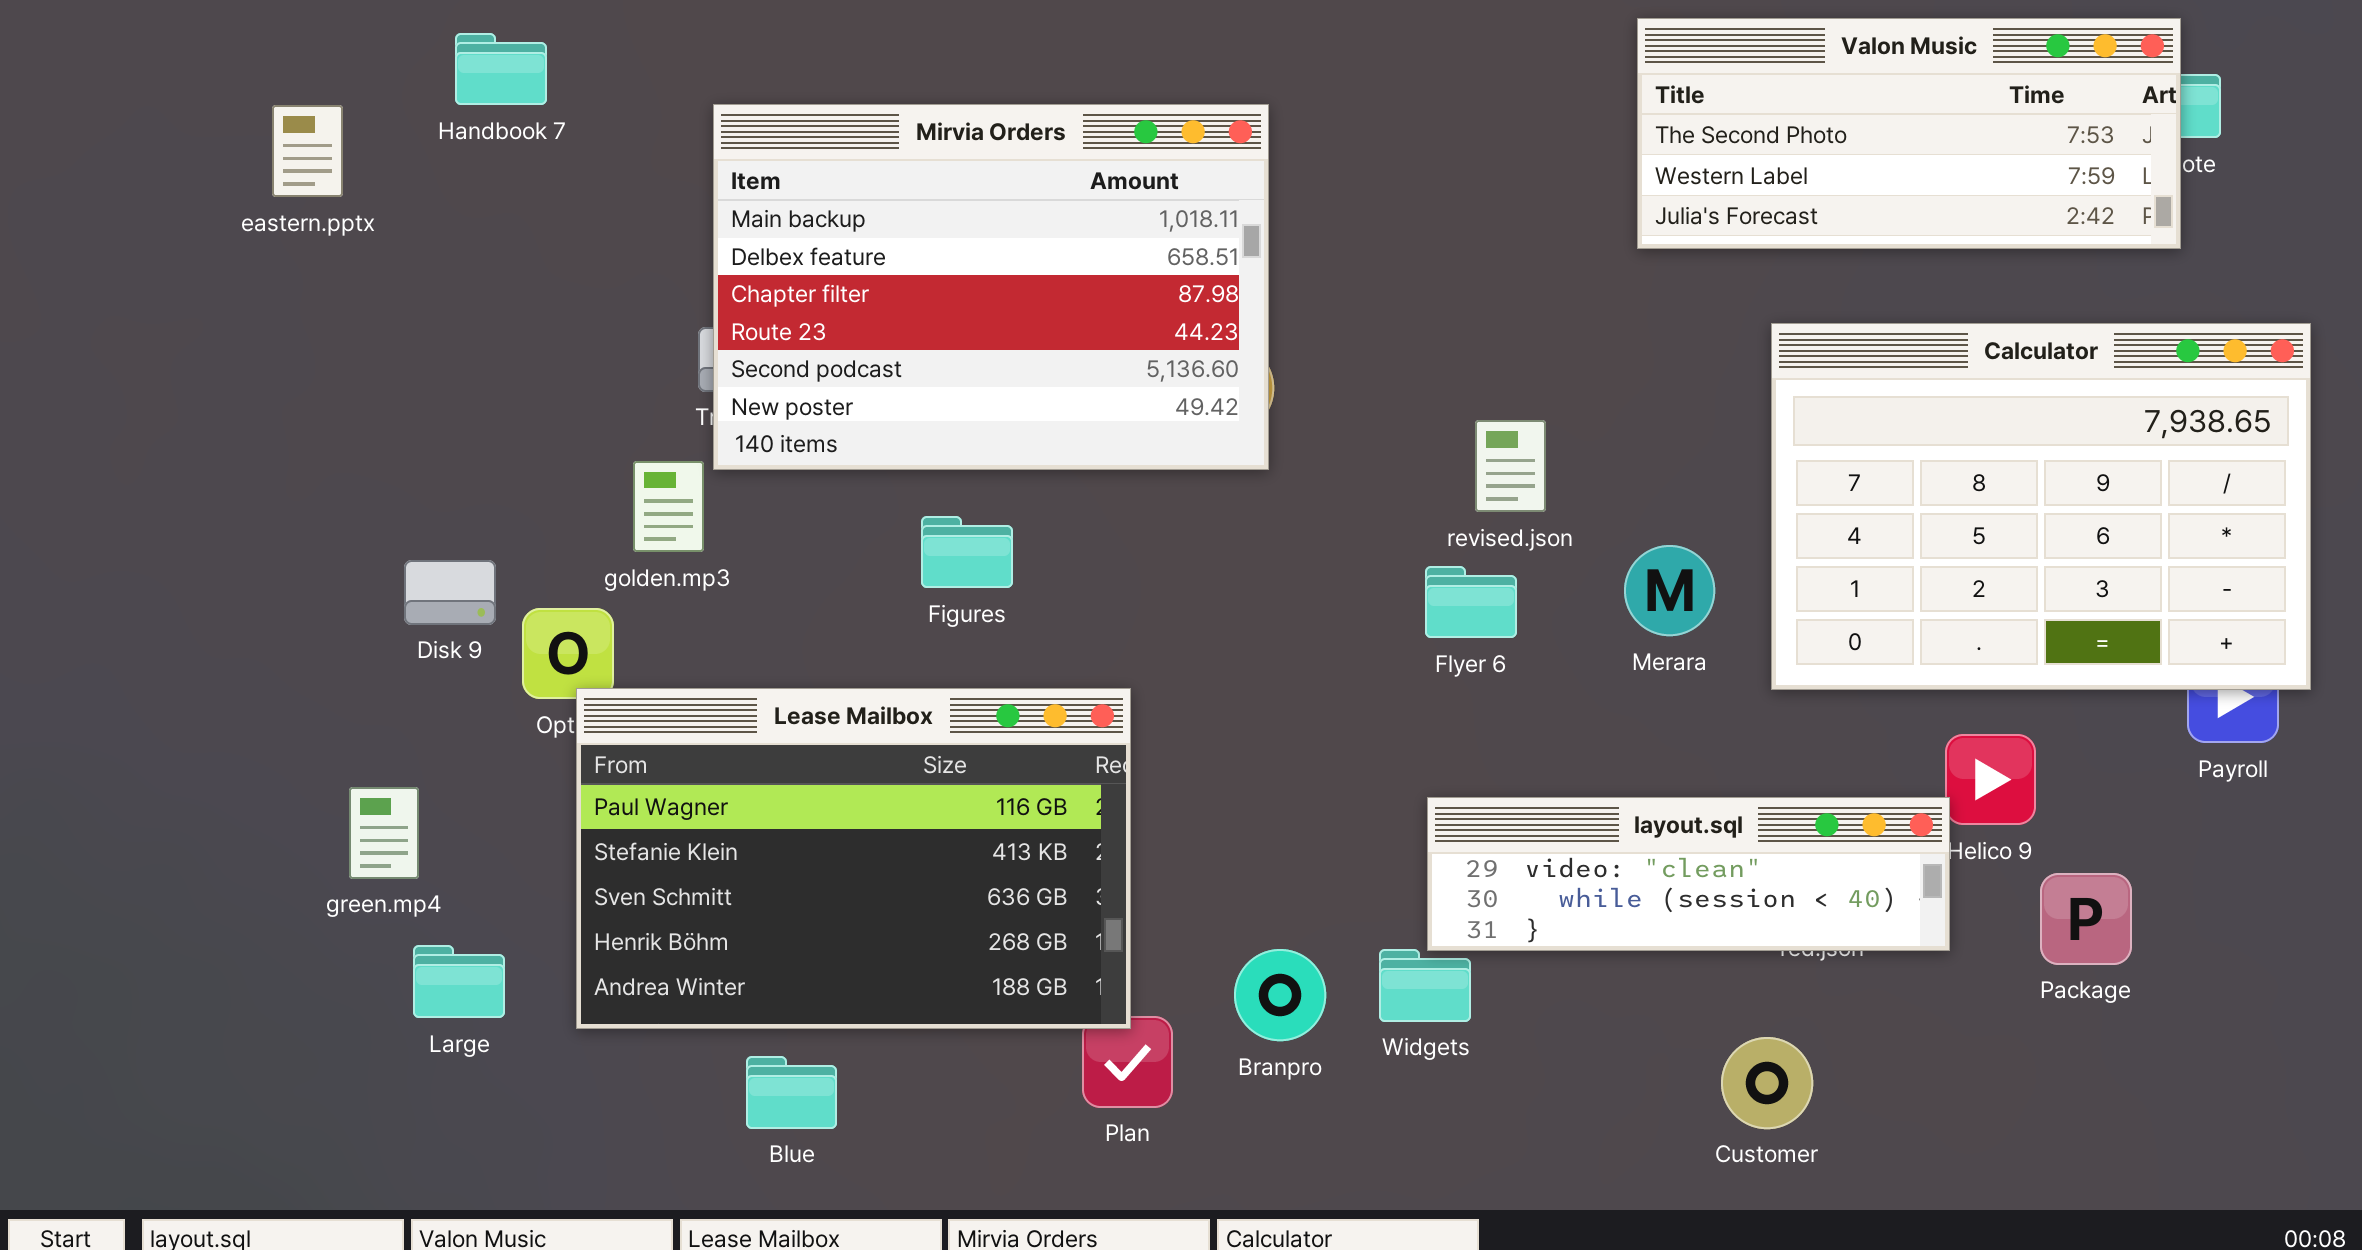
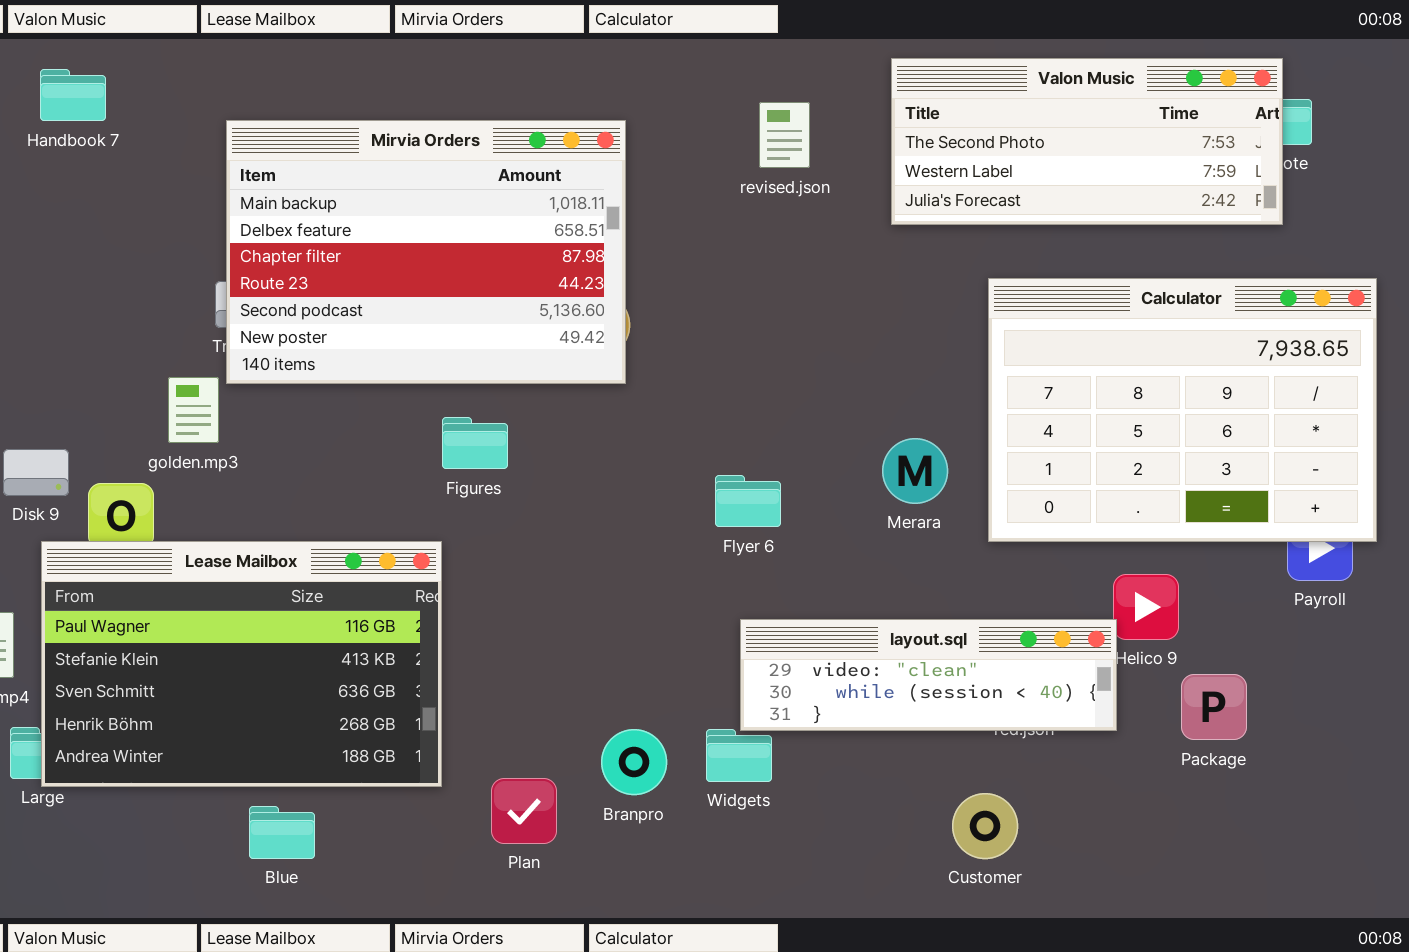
revised.json: [1475,420,1546,512] -> [759,102,810,168], moved
Figures: [921,516,1013,588] -> [442,417,508,469], moved
Flyer 6: [1425,566,1517,638] -> [715,475,781,527], moved
Lease Mailbox: [576,688,1131,1029] -> [41,541,442,787], moved

